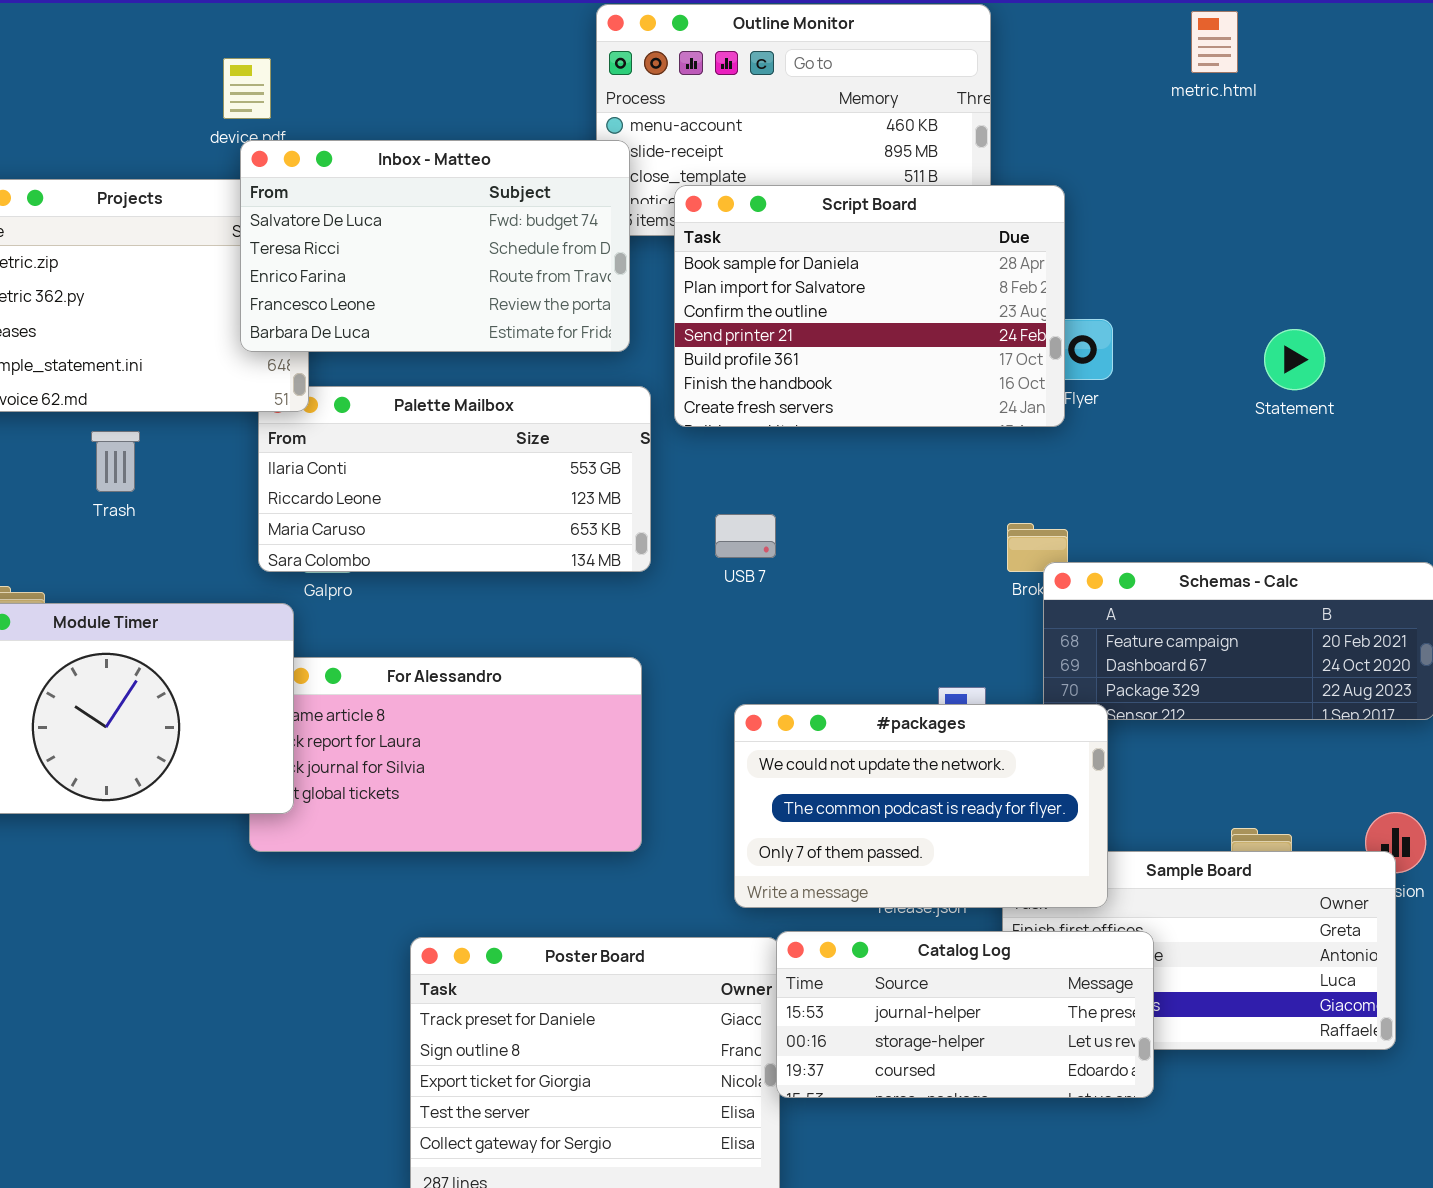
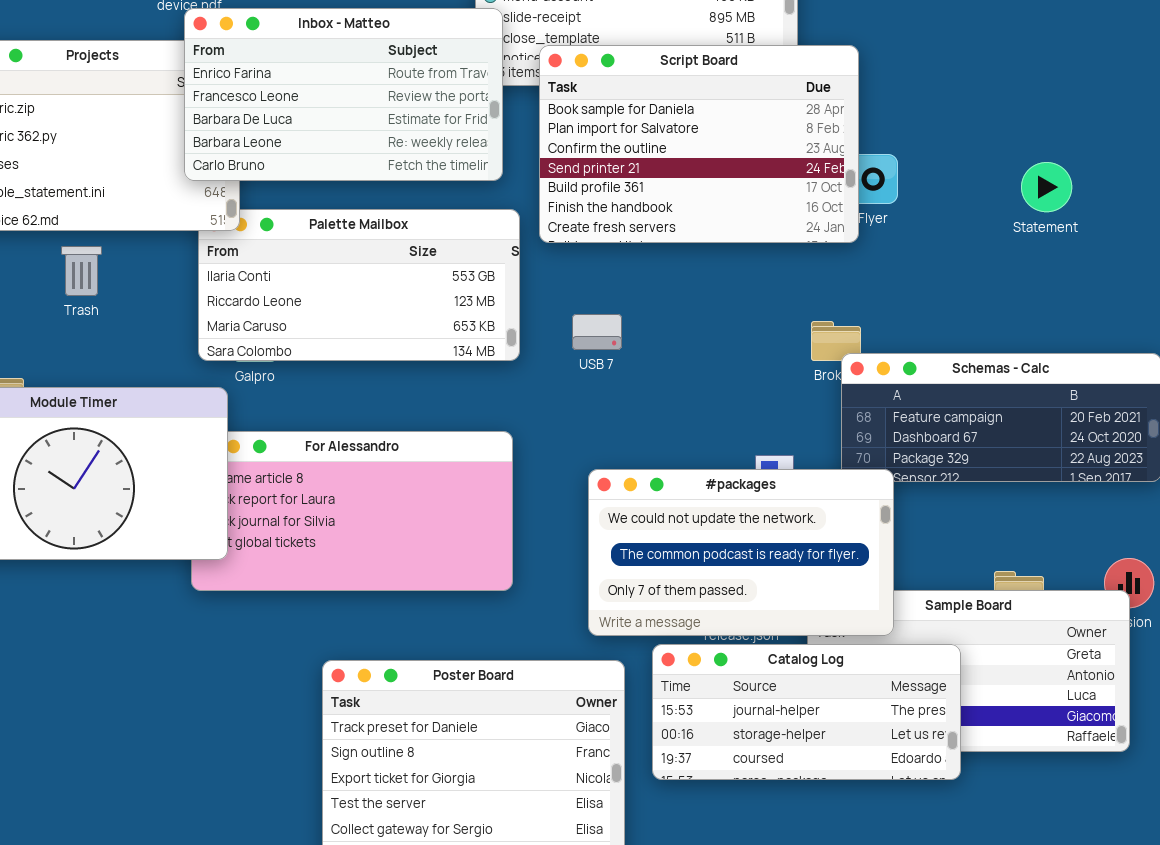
Inbox - Matteo: [240,140,630,352] -> [184,8,503,181], scrolled down 2 rows
Catalog Log: [776,931,1154,1098] -> [652,644,961,780], moved

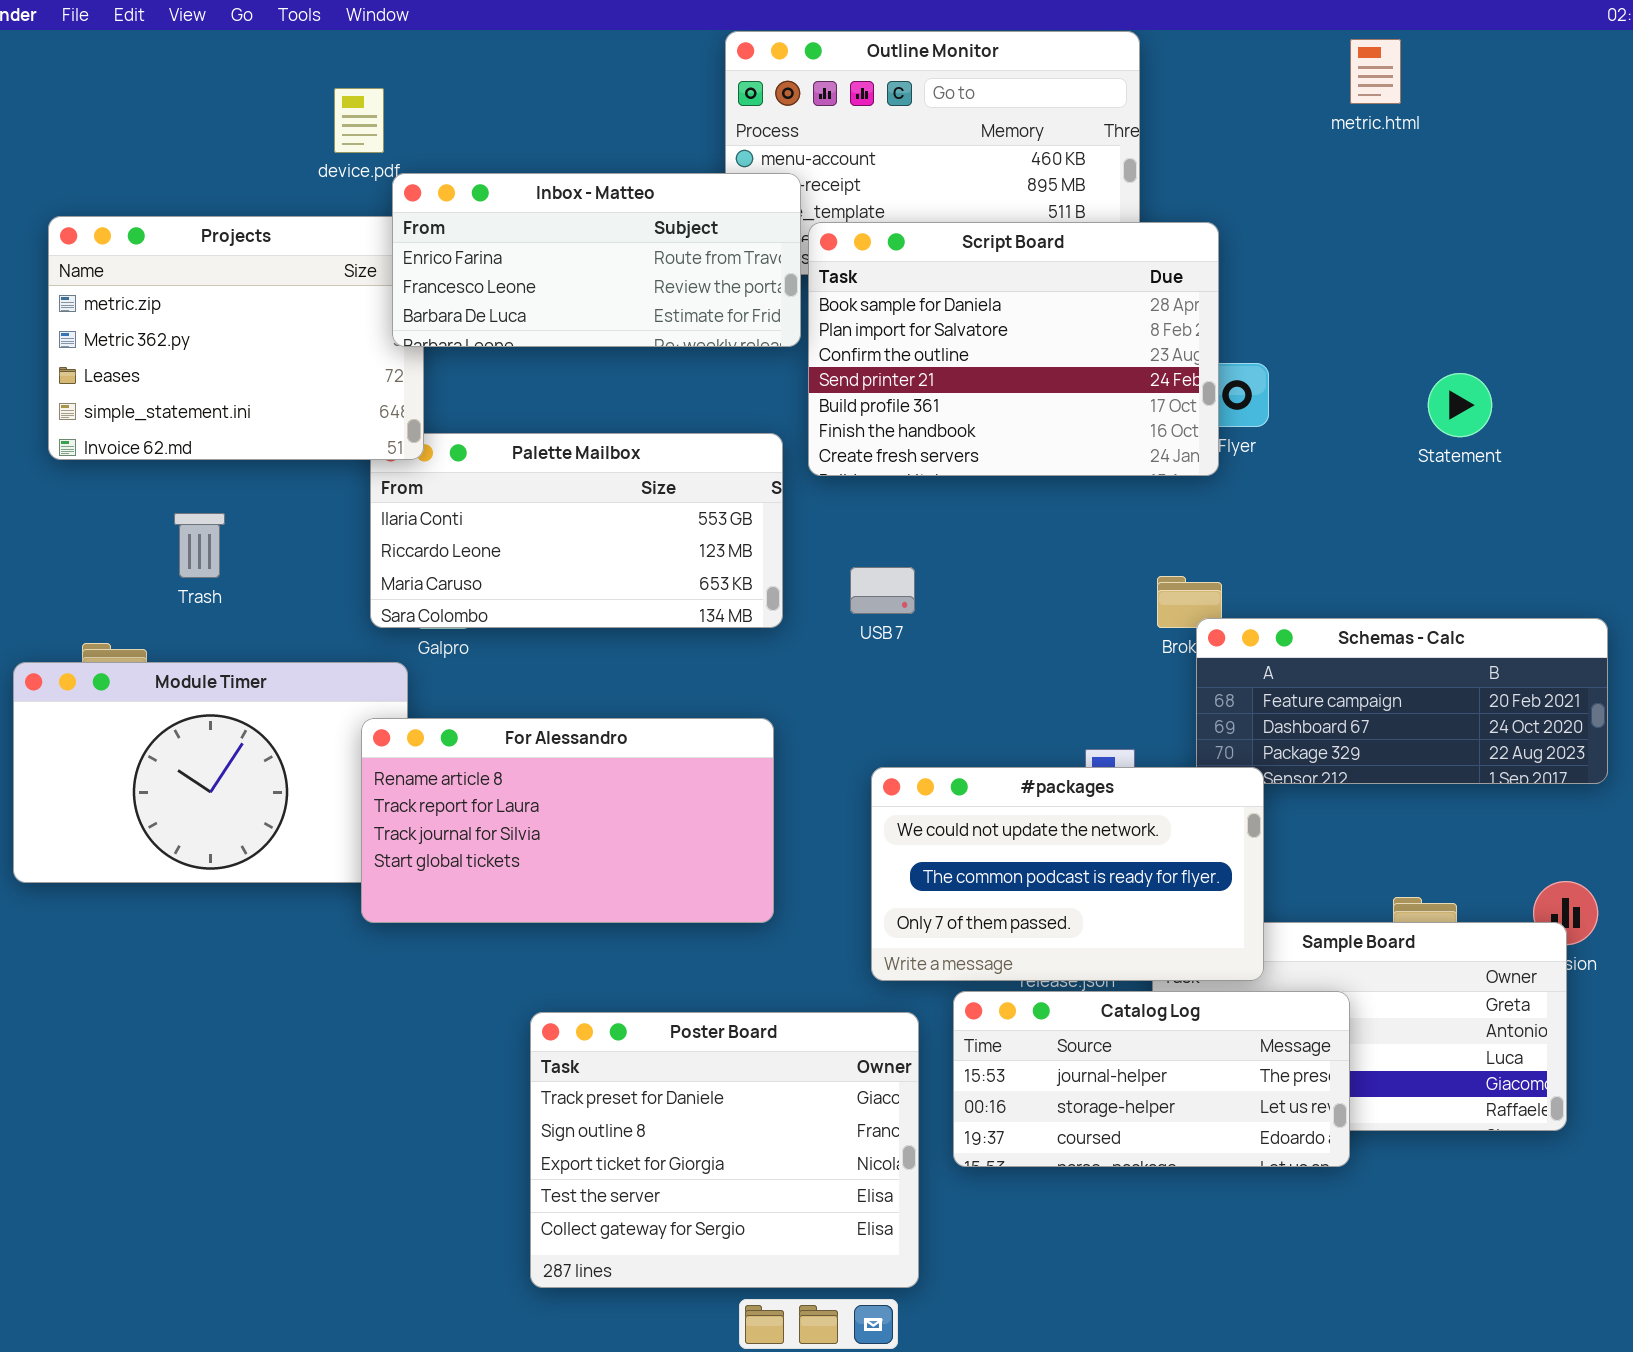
Inbox - Matteo: [184,8,503,181] -> [392,173,801,347], moved, resized
Trash: [61,246,102,296] -> [174,513,225,578], moved
For Alessandro: [191,431,513,591] -> [361,718,774,923], raised

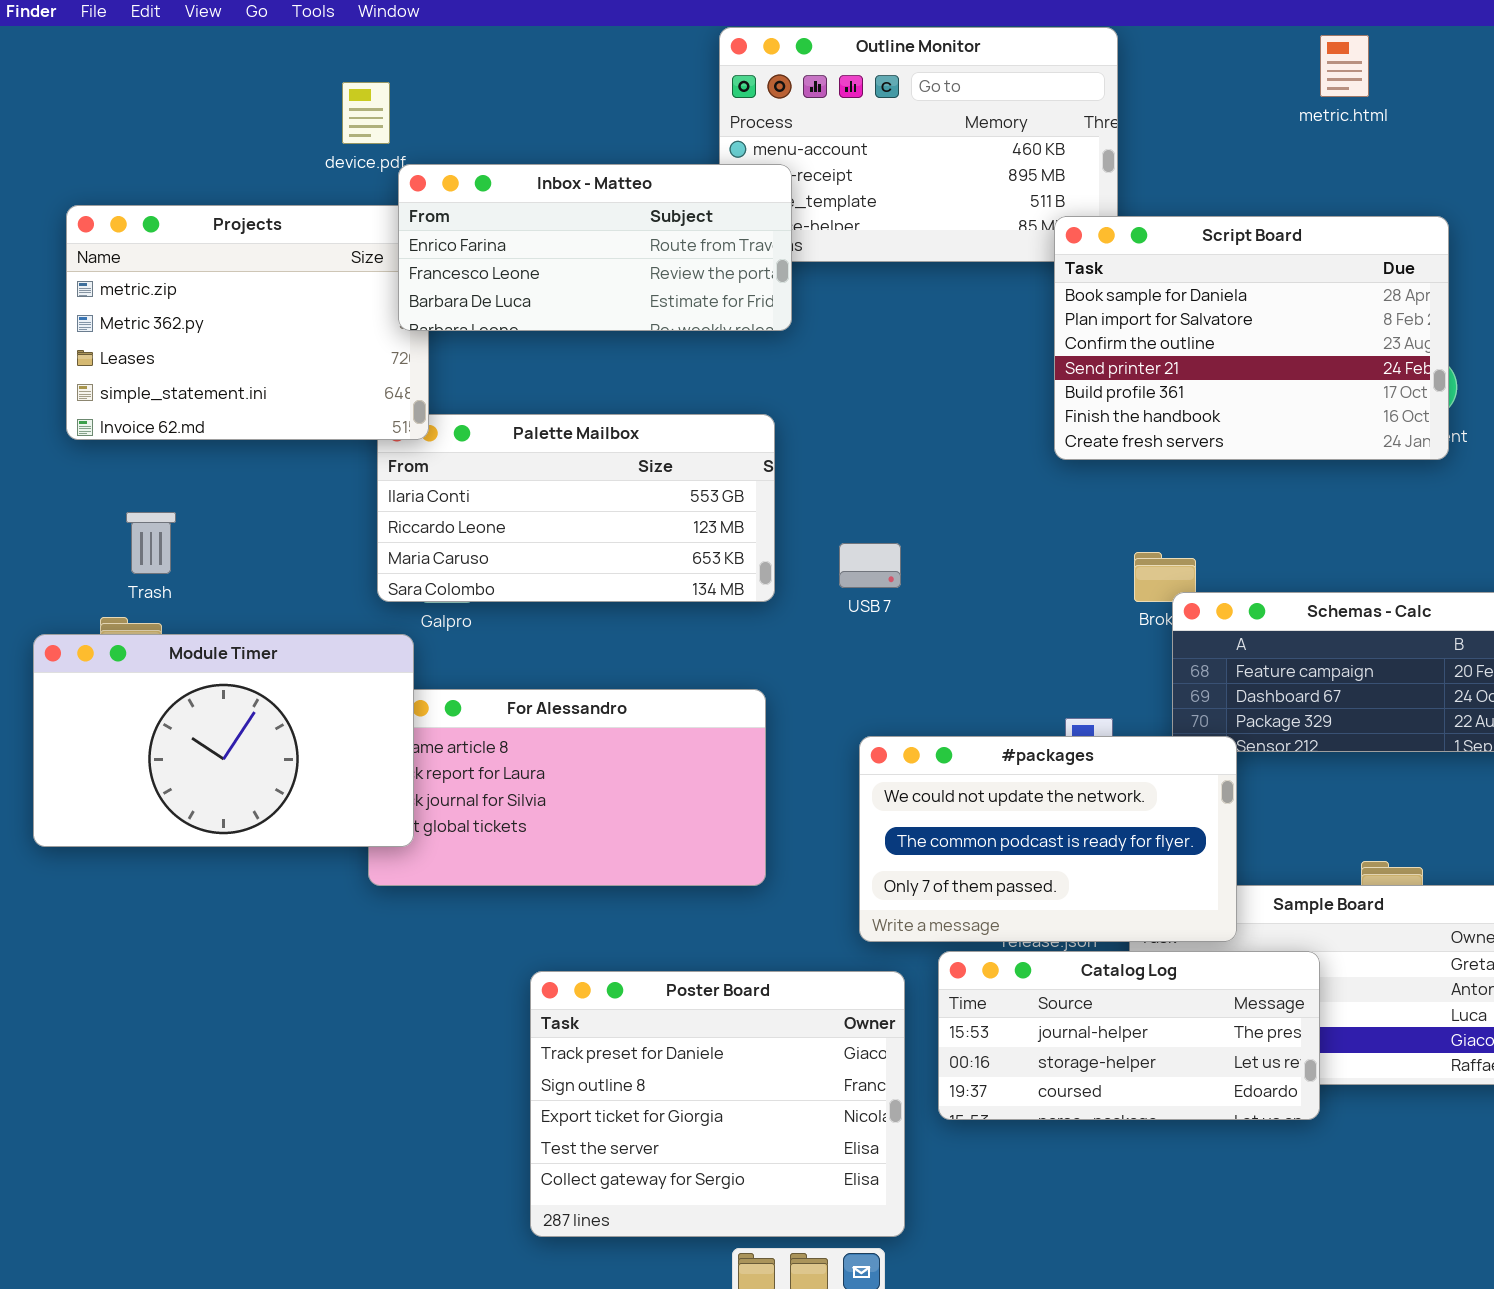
Script Board: [808,222,1219,476] -> [1054,216,1449,460], moved
Trash: [174,513,225,578] -> [126,512,176,574], moved
Module Timer: [13,662,408,883] -> [33,634,414,847], raised

